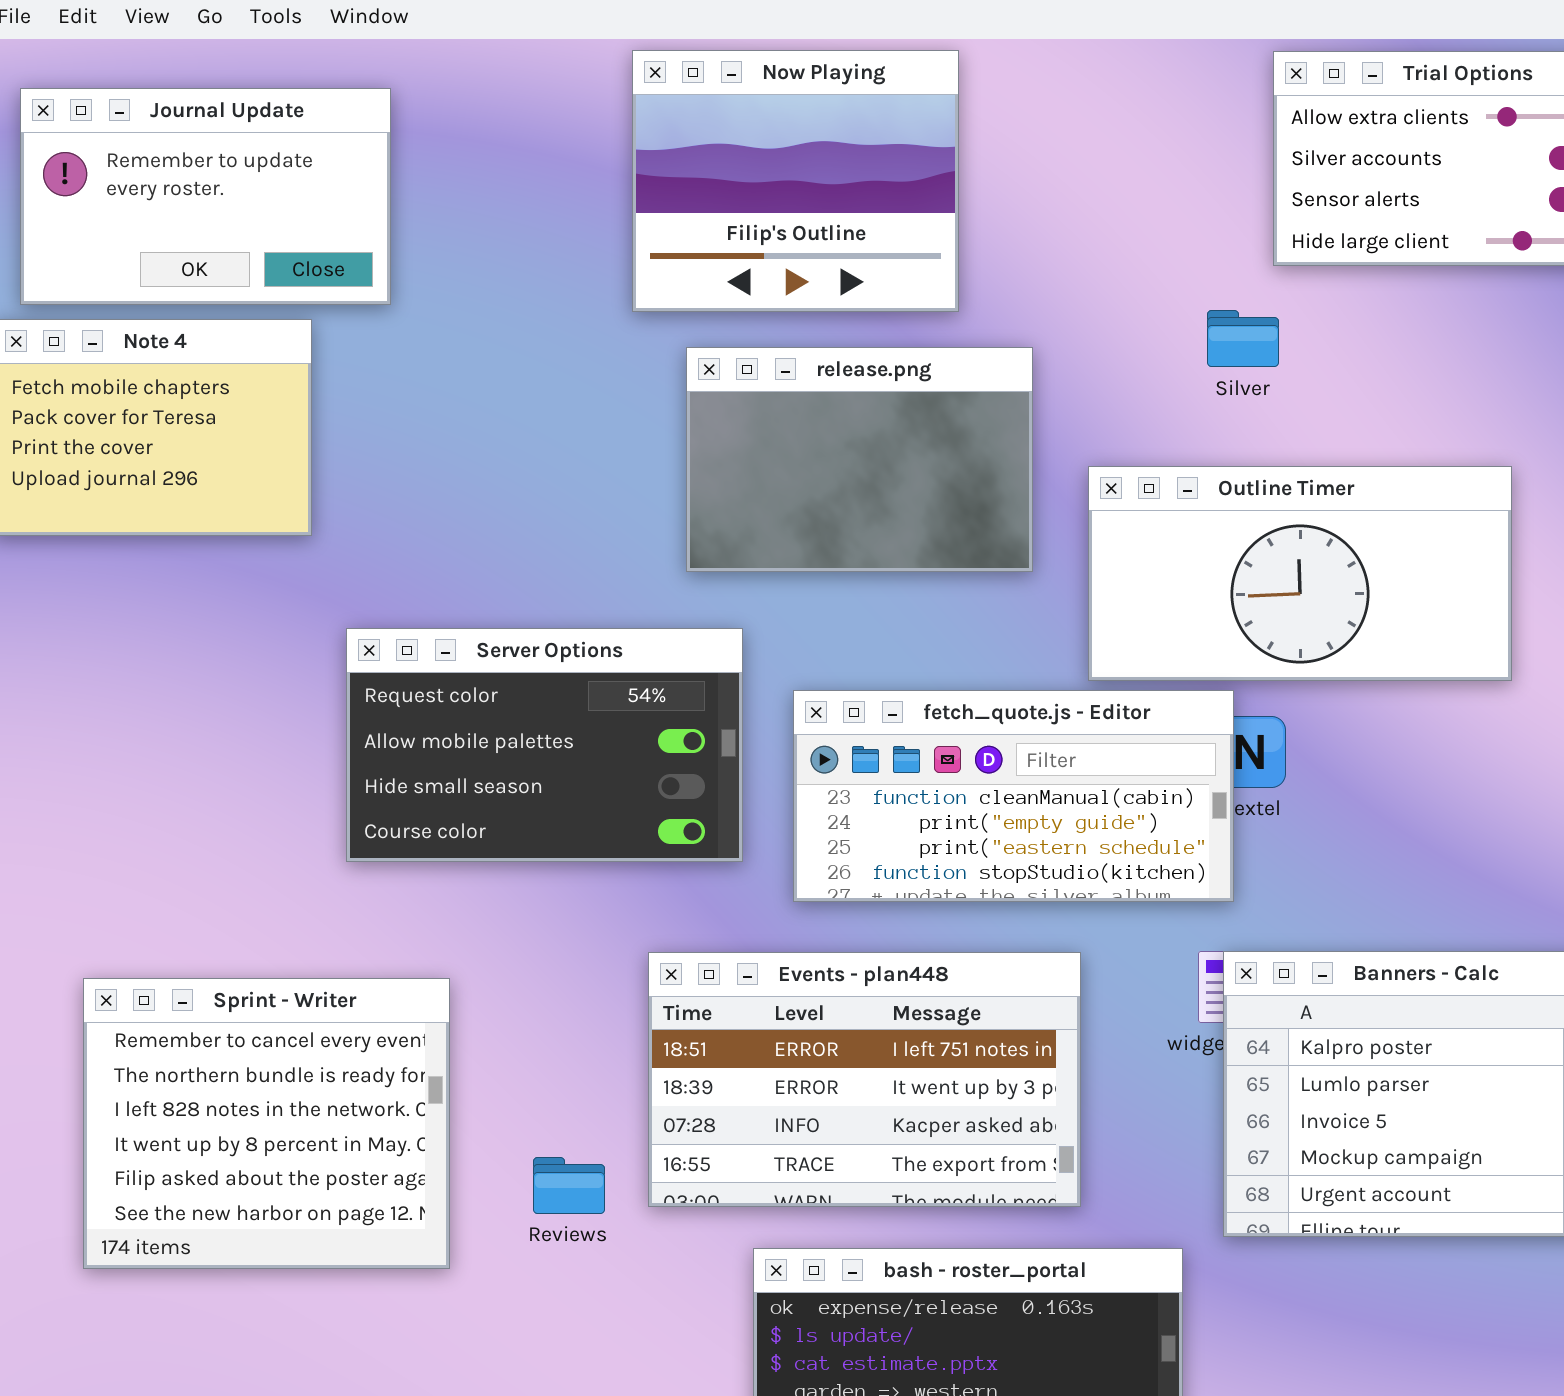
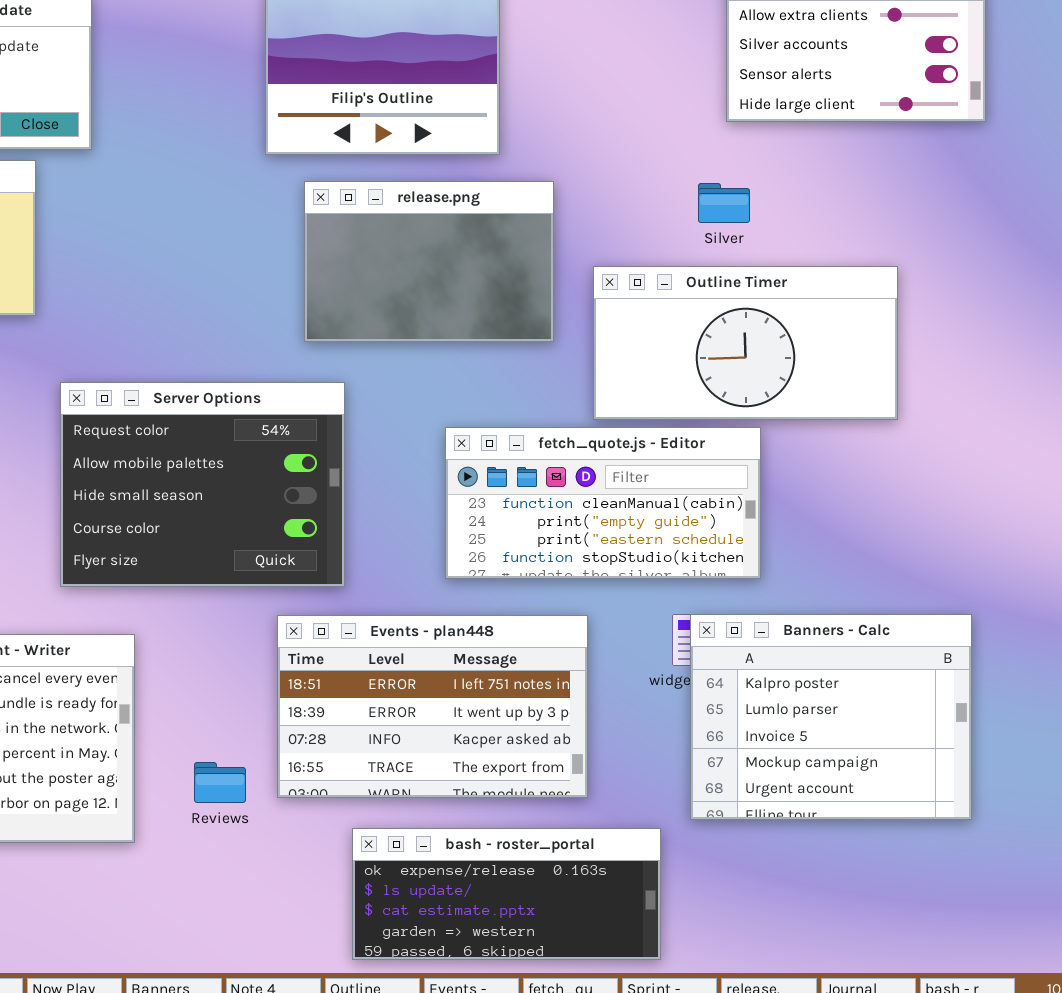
Silver: [1207,310,1279,367] -> [698,183,750,223], moved
Server Options: [346,628,743,862] -> [60,382,345,587], resized
fetch_quote.js - Editor: [793,690,1234,902] -> [445,427,761,579], moved

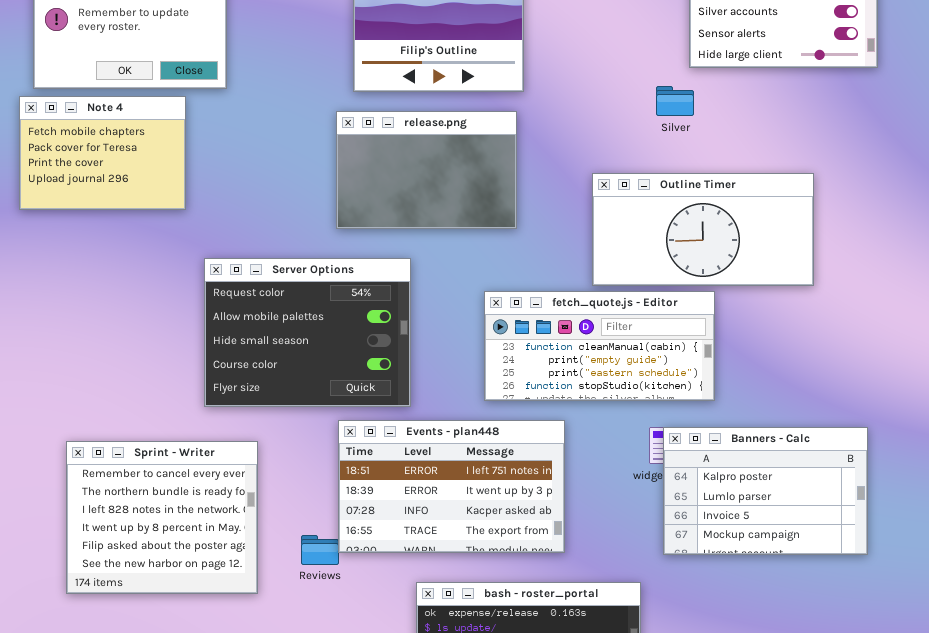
release.png: [304,181,554,342] -> [336,111,517,229], moved
Silver: [698,183,750,223] -> [656,86,694,116], moved
Banners - Calc: [690,614,972,820] -> [663,427,868,555], resized
Events - plan448: [277,615,588,798] -> [338,420,565,553], moved

